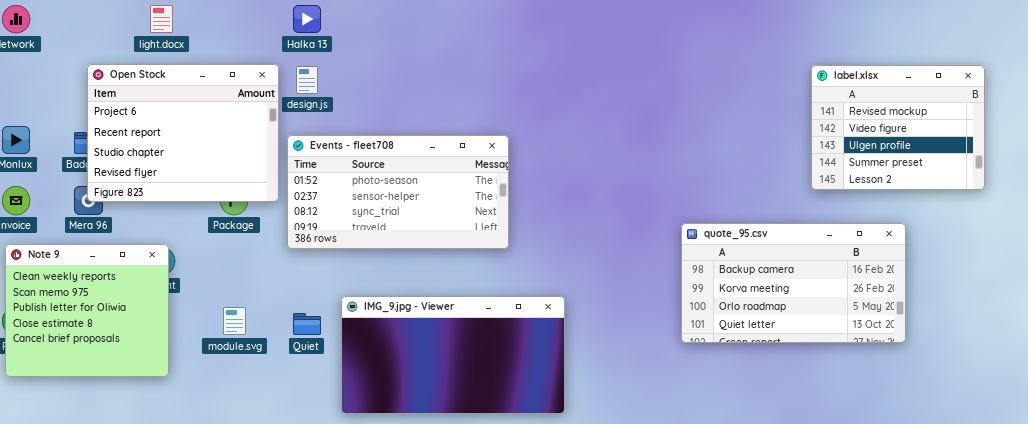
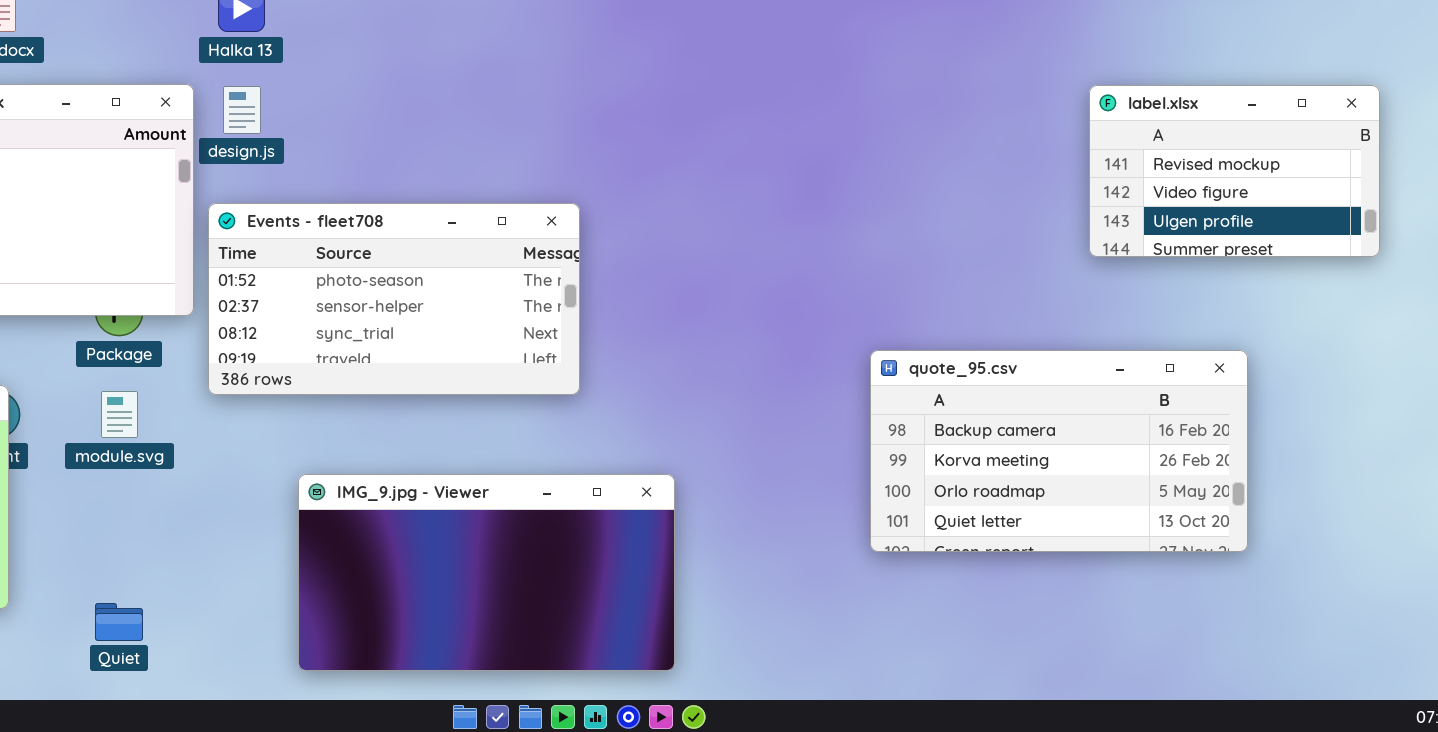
label.xlsx: [811,65,985,190] -> [1089,85,1380,257], resized
module.svg: [223,307,246,335] -> [101,391,138,438], moved
Quiet: [293,313,321,335] -> [95,603,143,641], moved

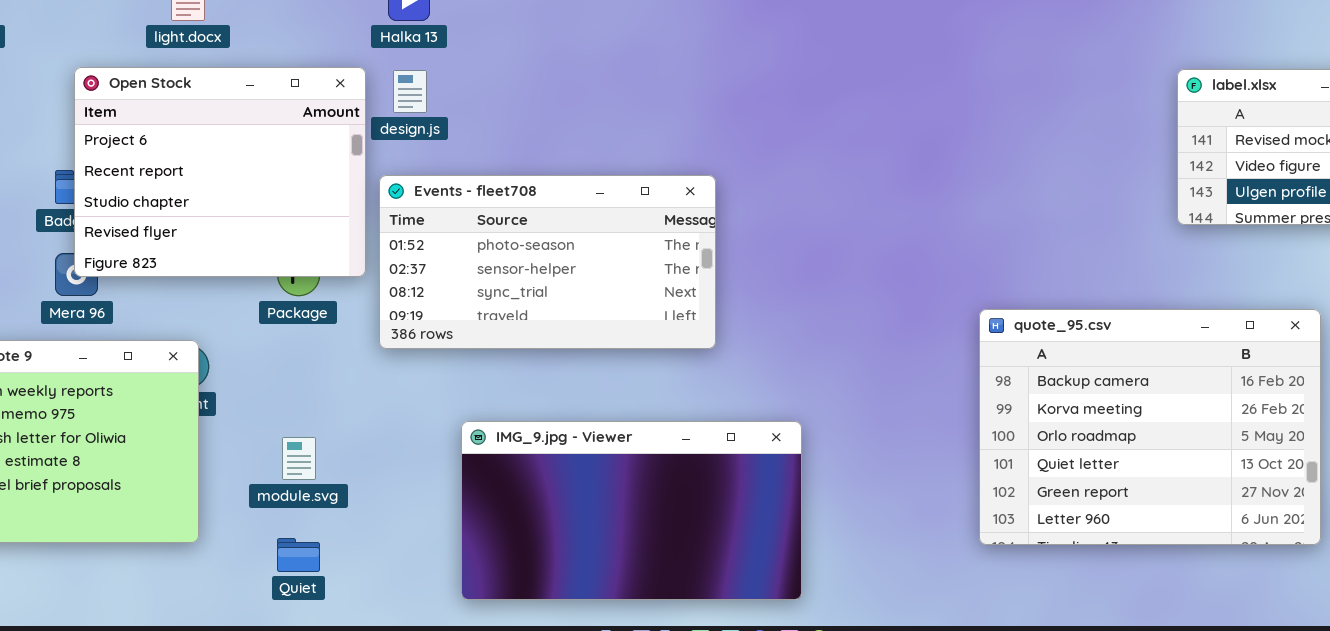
quote_95.csv: [870,350,1248,552] -> [979,309,1321,545], resized
module.svg: [101,391,138,438] -> [282,437,316,480], moved

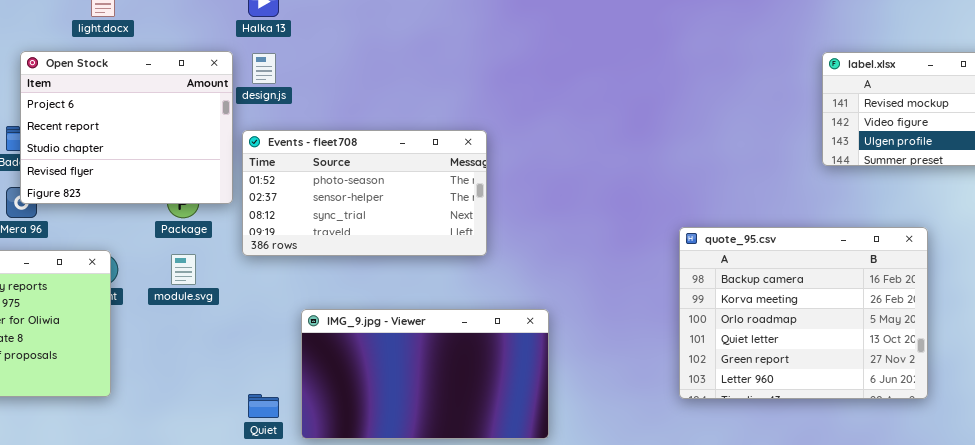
module.svg: [282,437,316,480] -> [171,254,196,285], moved
Quiet: [277,538,320,572] -> [248,394,279,418], moved

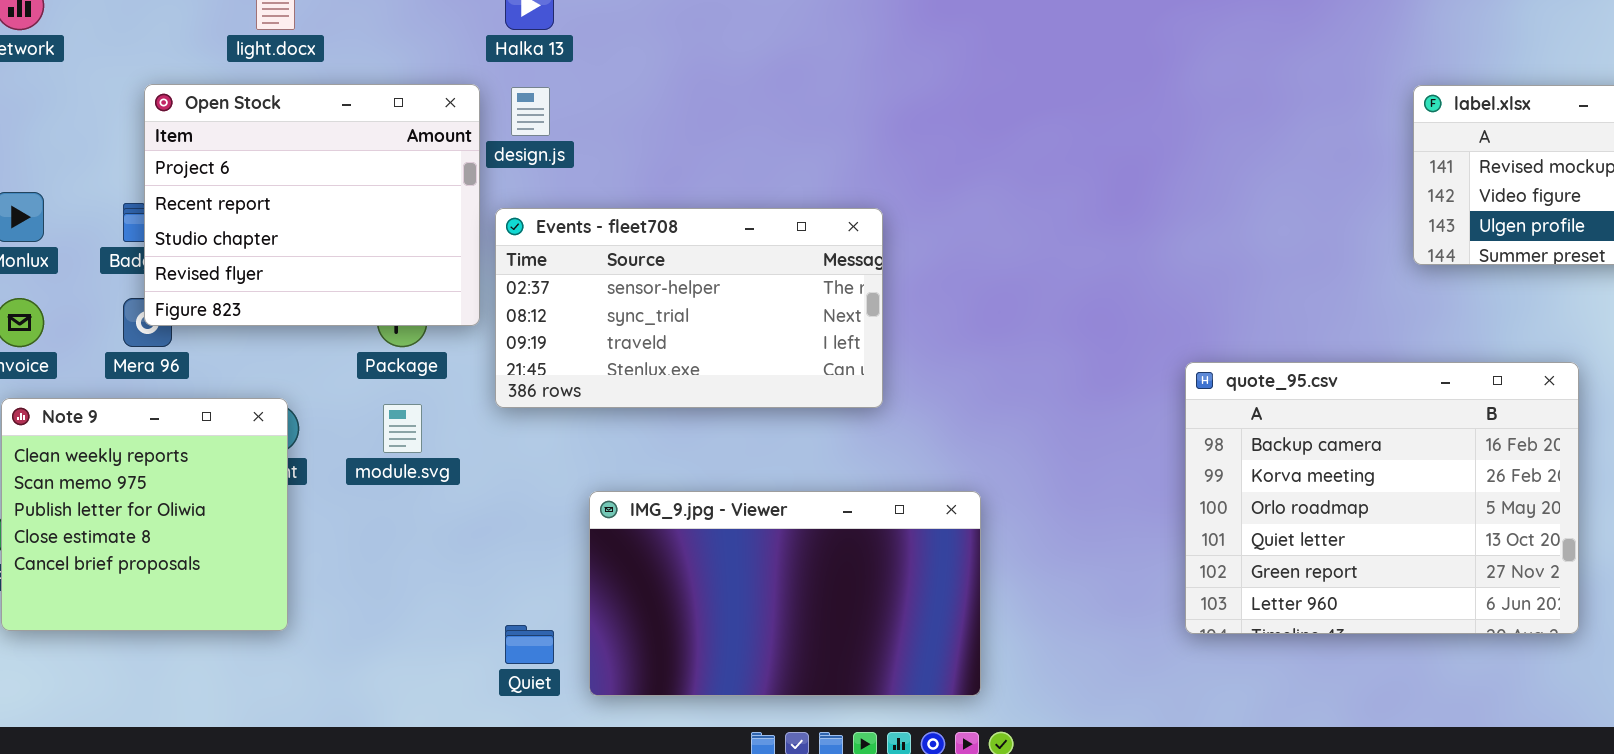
Events - fleet708: [242,130,487,256] -> [495,208,883,408], scrolled down 1 row

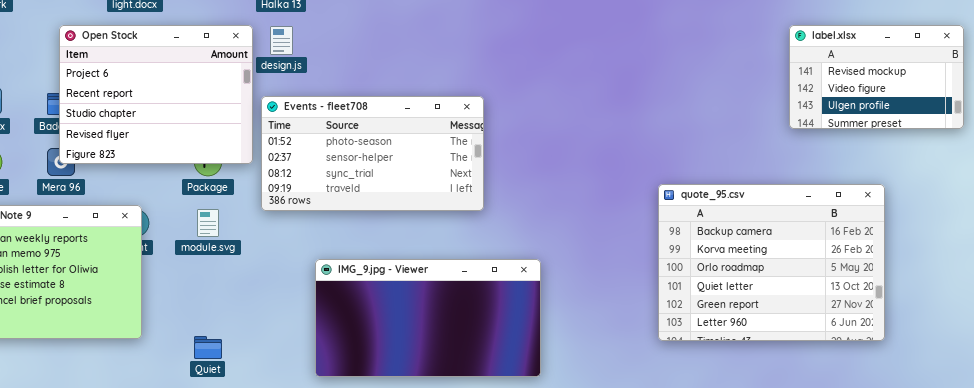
Events - fleet708: [495,208,883,408] -> [261,96,484,211], scrolled up 1 row
Quiet: [505,625,554,664] -> [194,336,222,359], moved

